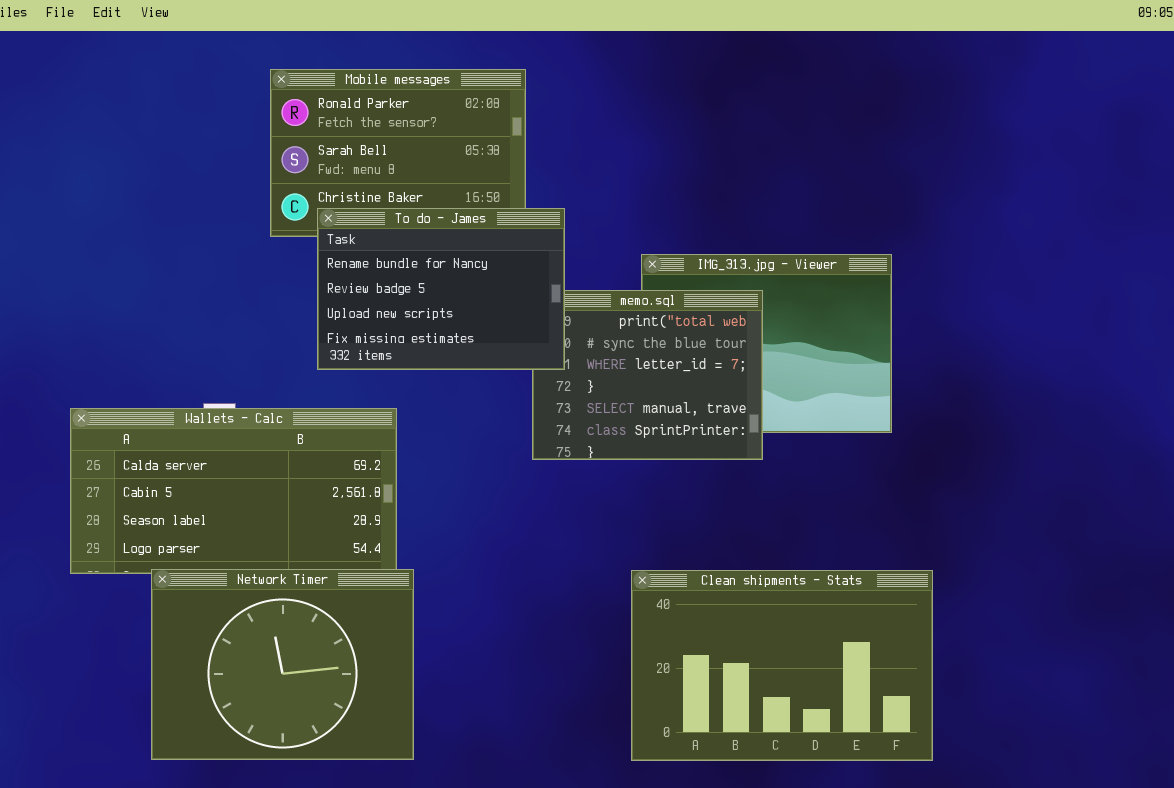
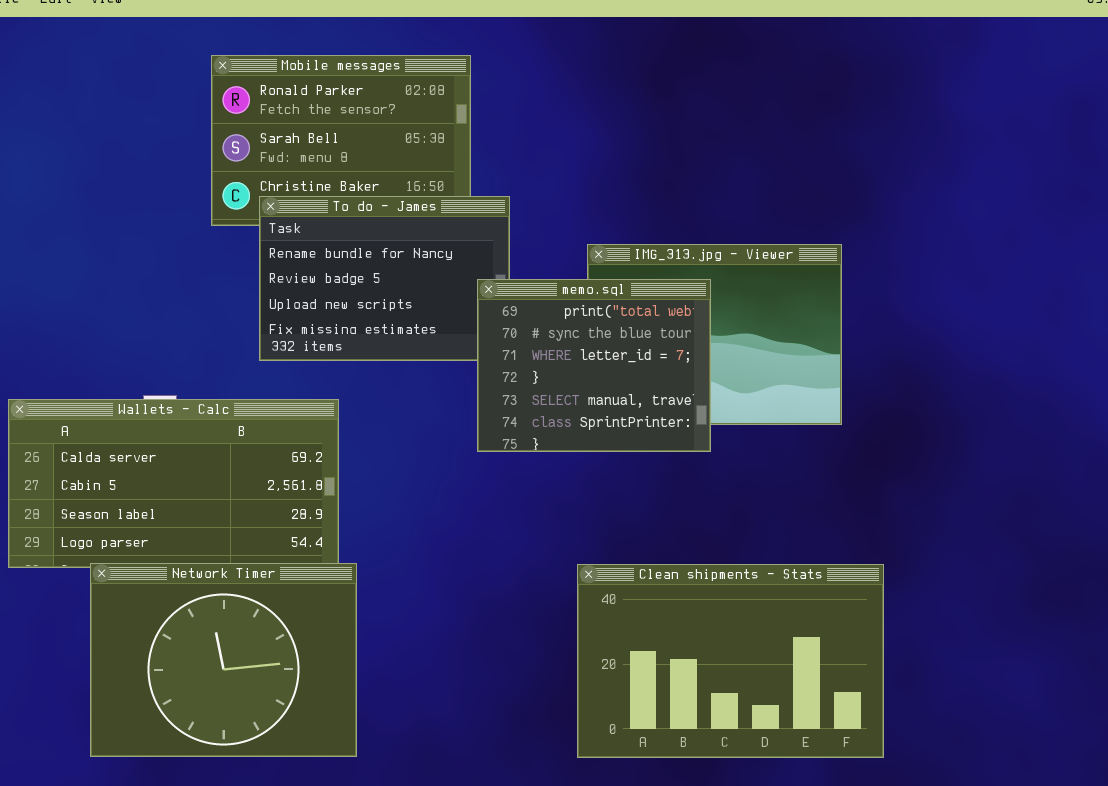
memo.sql: [532,290,763,460] -> [477,279,711,452], raised

